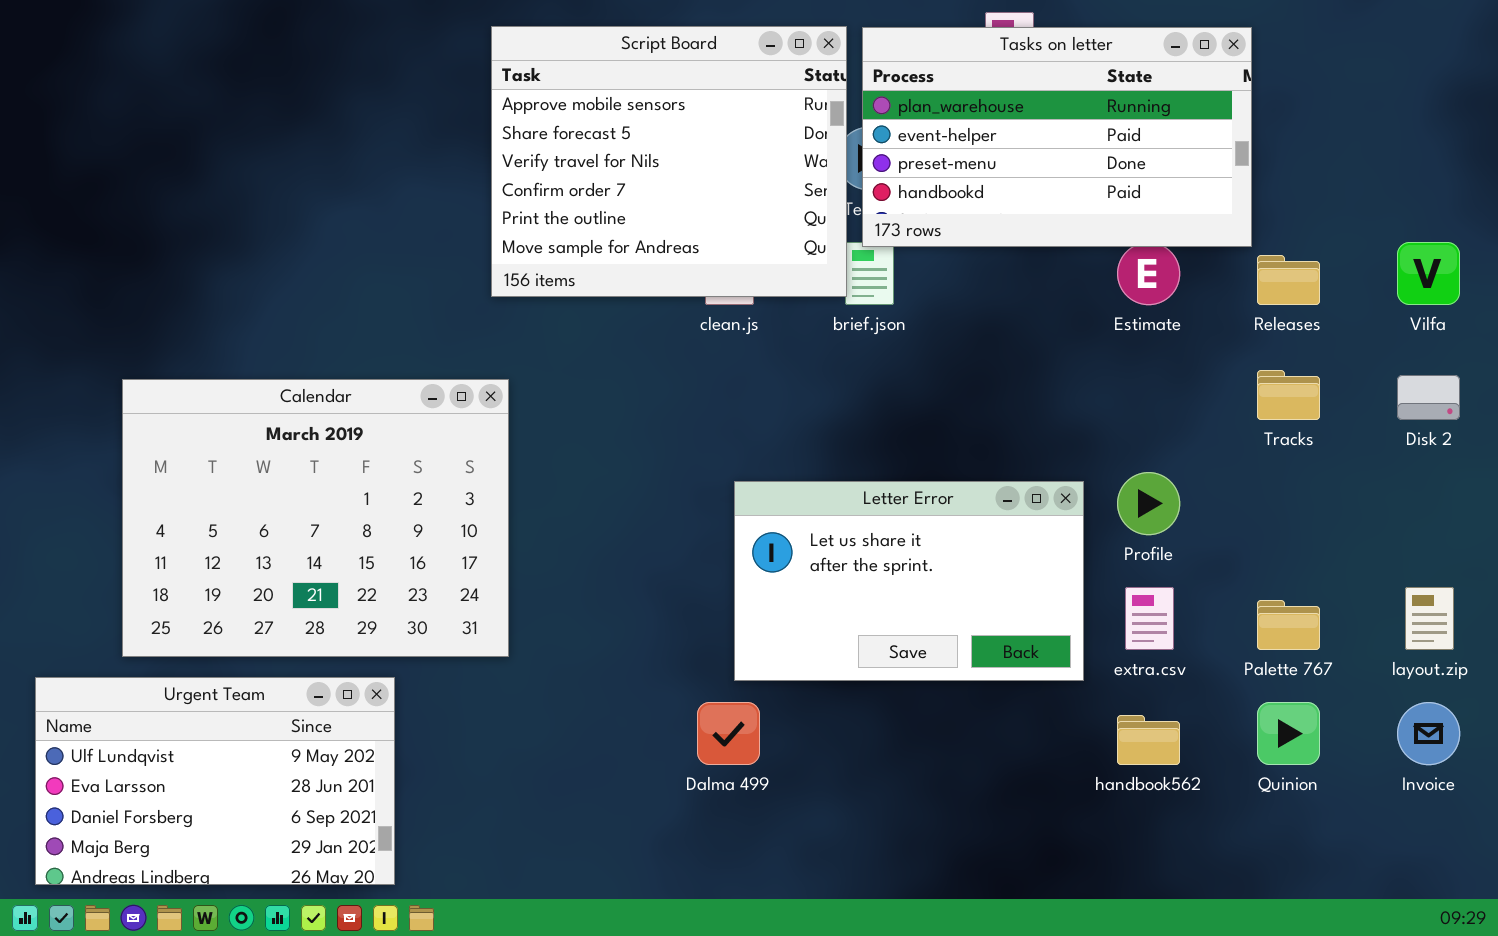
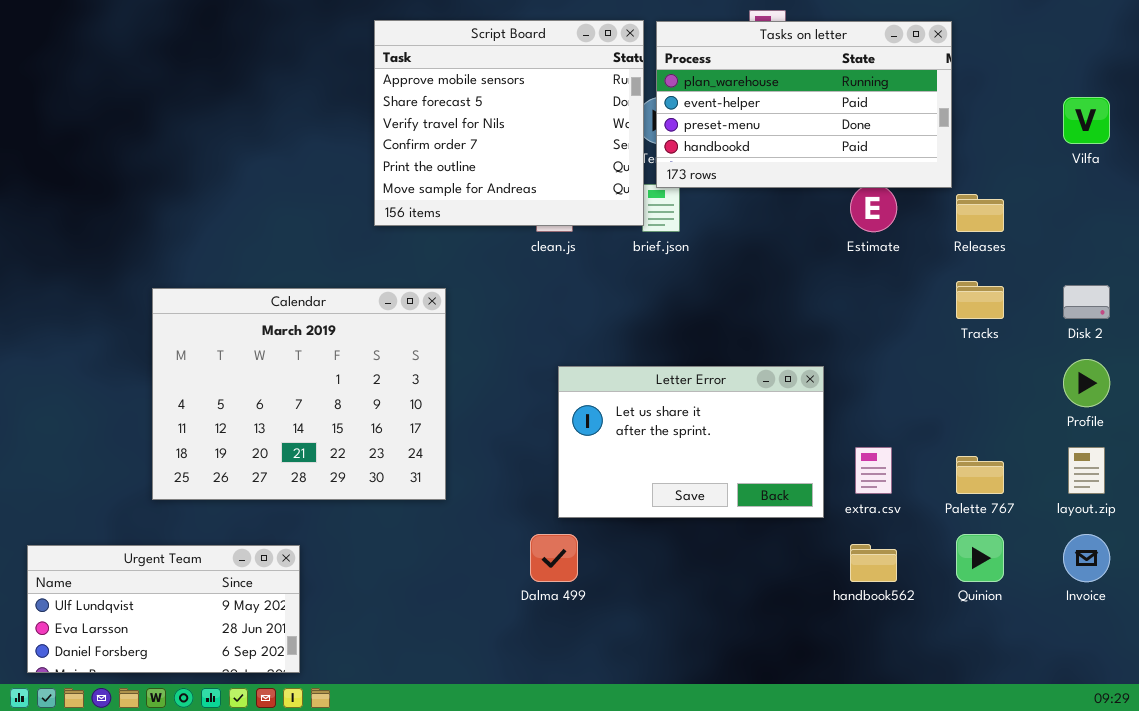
Vilfa: [1397,242,1460,305] -> [1063,97,1110,144], moved
Calendar: [122,379,509,657] -> [152,288,446,500], moved
Profile: [1117,472,1180,535] -> [1063,359,1110,407], moved
Urgent Team: [35,677,395,885] -> [27,545,300,673], resized

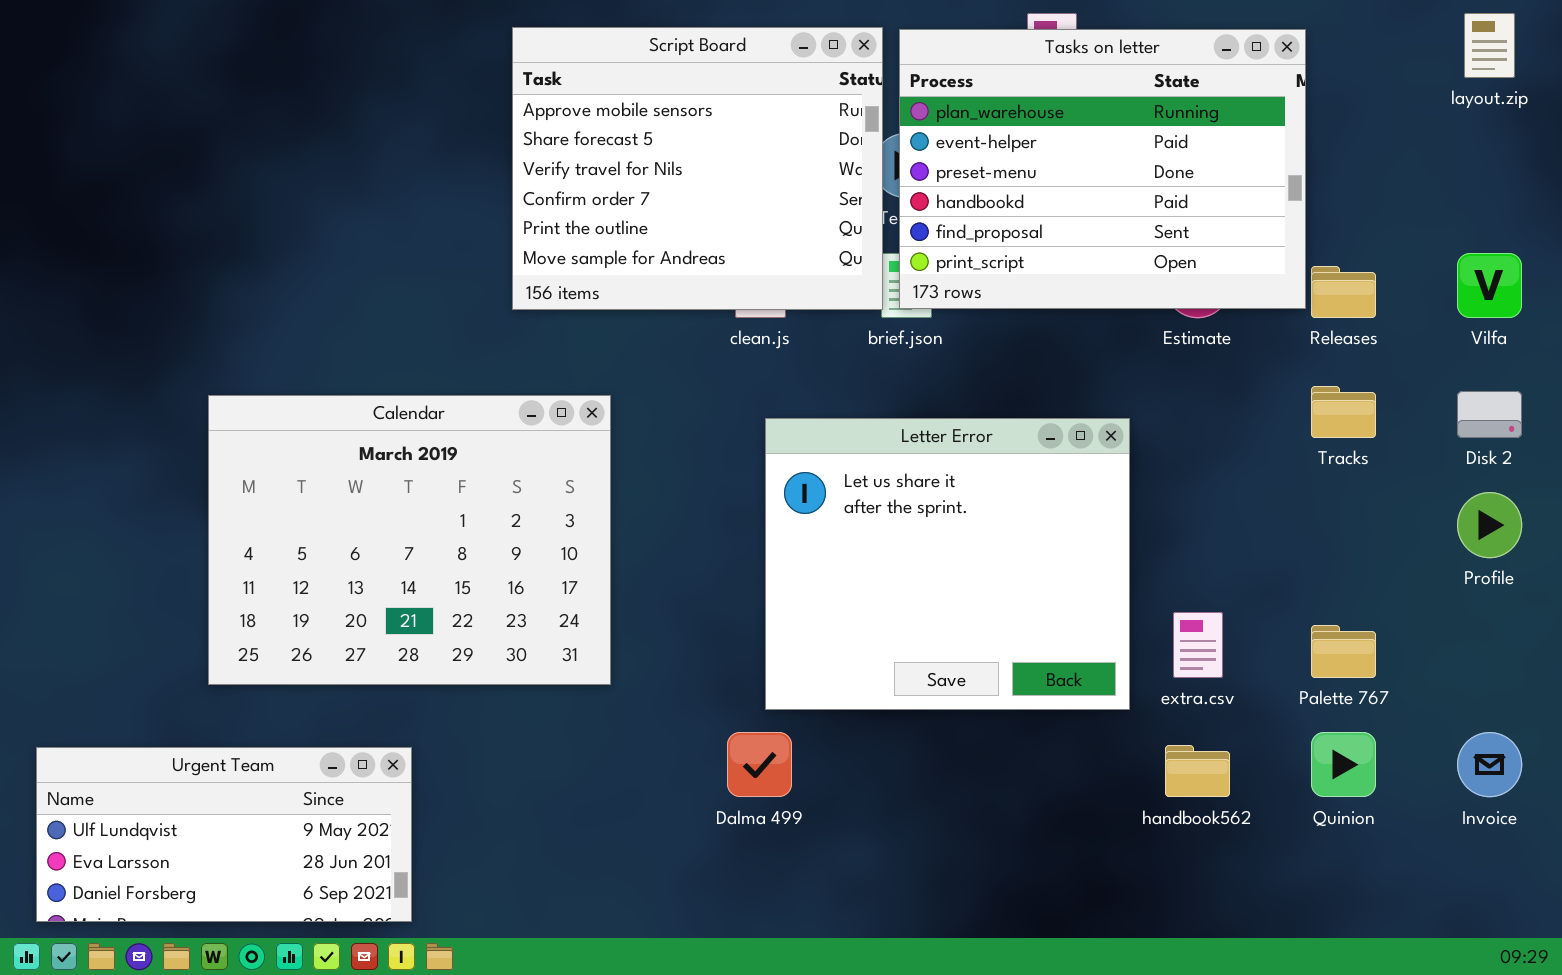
Tasks on letter: [656,21,952,188] -> [899,29,1306,309], resized
Vilfa: [1063,97,1110,144] -> [1457,253,1522,318], moved
Letter Error: [558,366,824,518] -> [765,418,1130,710], resized
layout.zip: [1068,447,1105,494] -> [1464,13,1515,78], moved

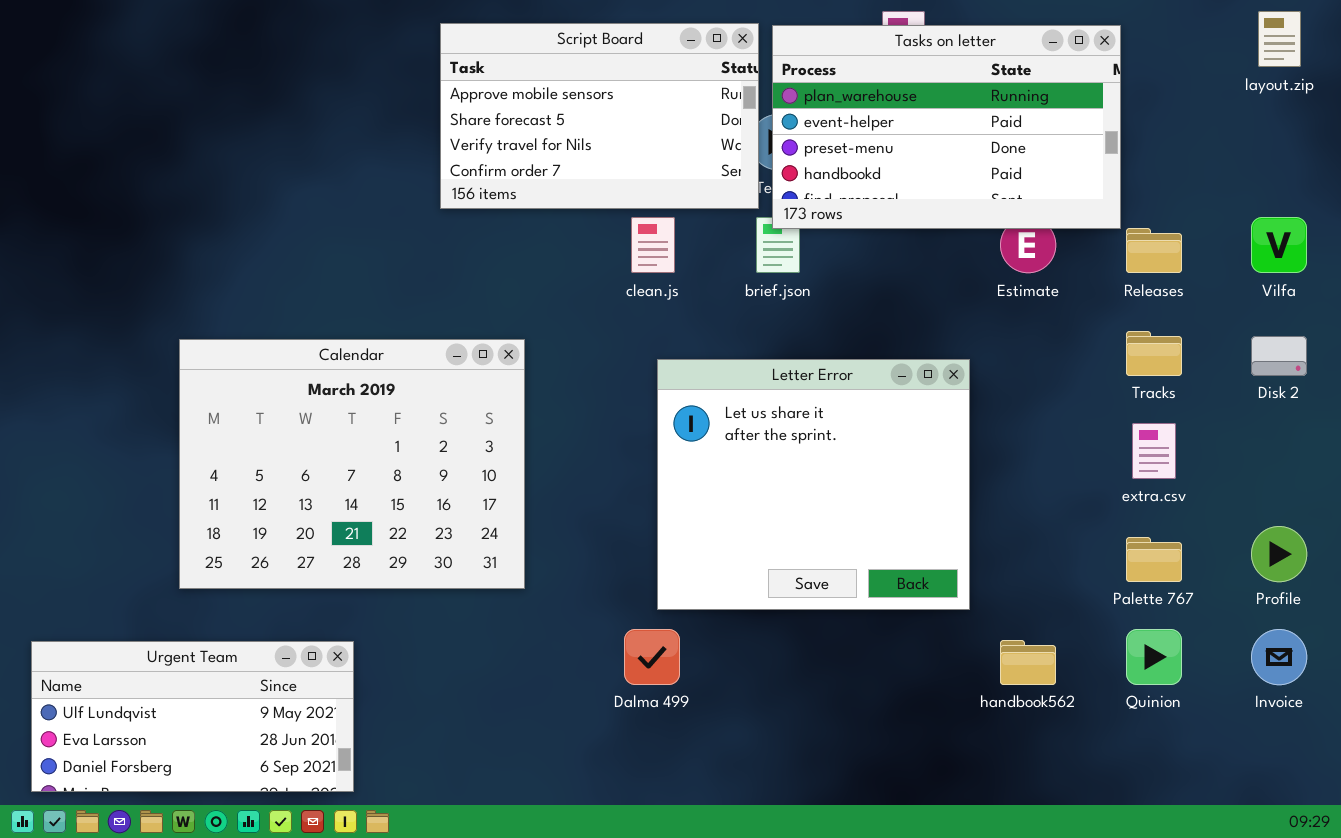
Script Board: [512,27,883,310] -> [440,23,759,209], resized
Tasks on letter: [899,29,1306,309] -> [772,25,1121,229], resized
Profile: [1457,492,1522,558] -> [1251,526,1307,582], moved
extra.csv: [1173,612,1223,678] -> [1132,423,1176,479], moved

